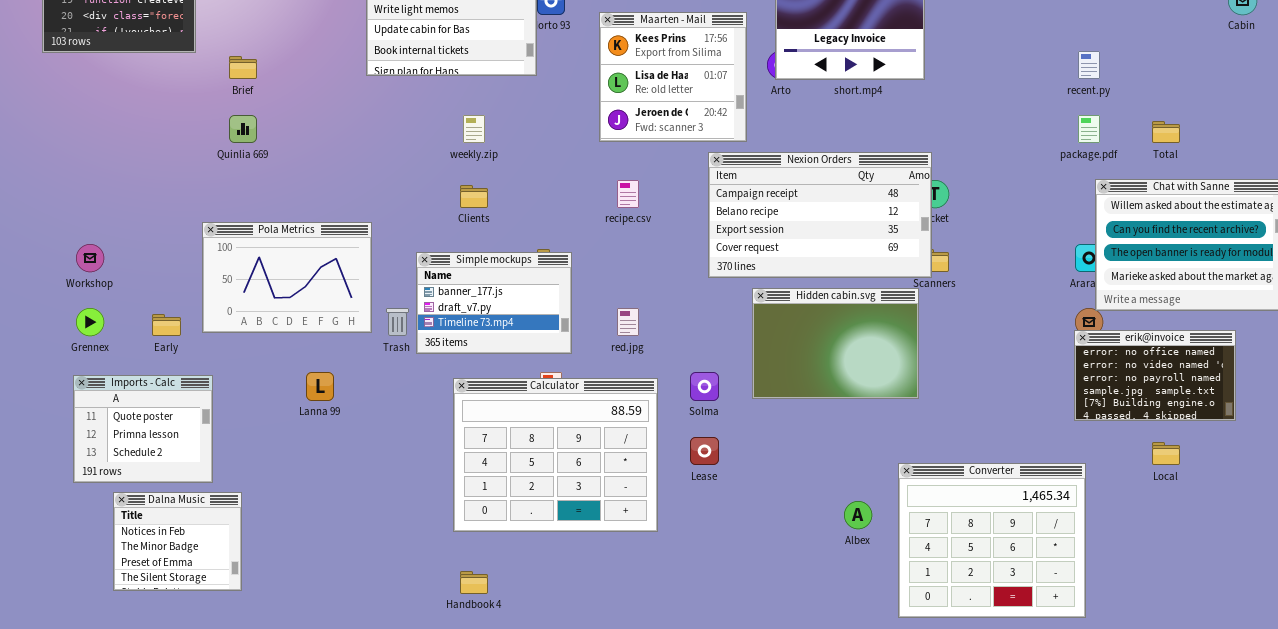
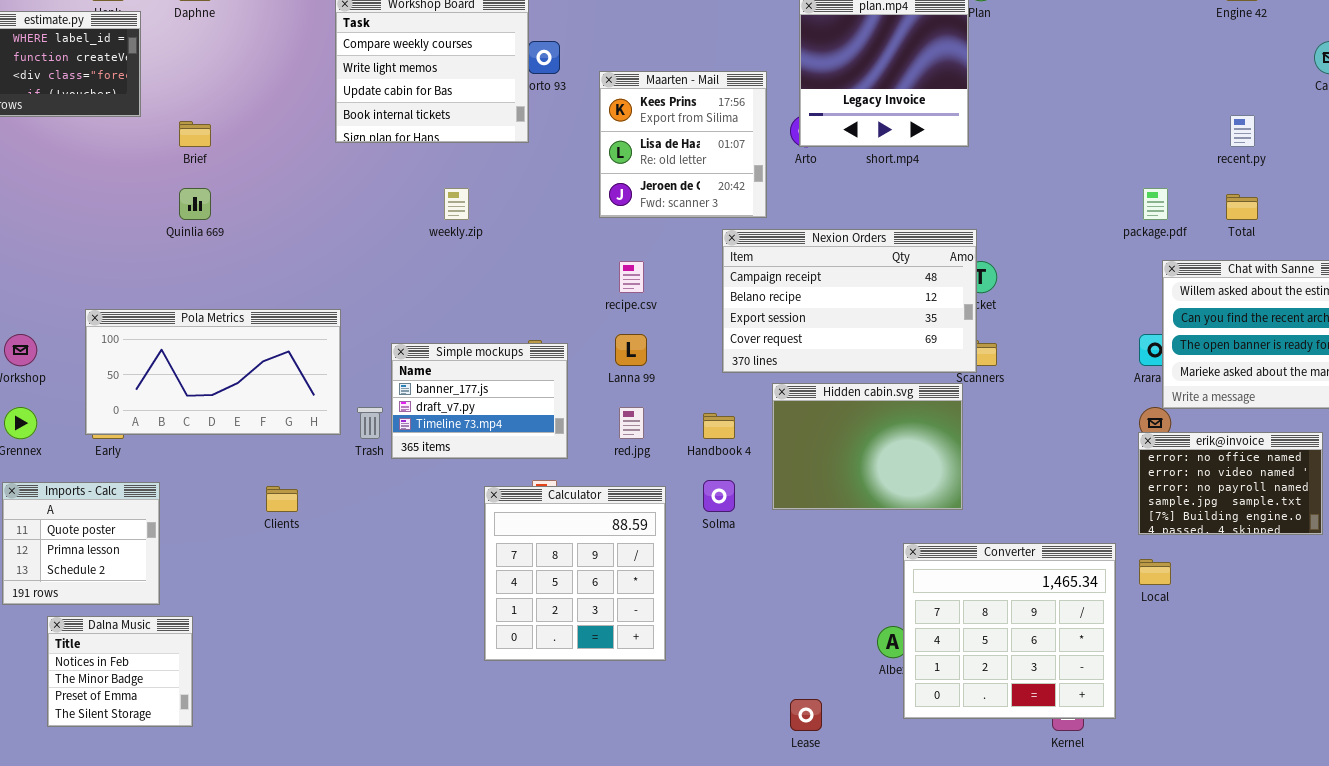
recent.py: [1078,51,1100,79] -> [1230,115,1255,147], moved
Clients: [460,185,488,208] -> [266,486,298,512], moved
Pola Metrics: [202,222,372,333] -> [85,309,341,435], resized
Lanna 99: [306,372,334,401] -> [615,334,647,366], moved
Calculator: [453,378,658,532] -> [484,486,666,661], resized
Lease: [690,437,719,465] -> [790,699,822,731], moved
Local: [1152,442,1180,465] -> [1139,559,1171,585], moved
Converter: [898,463,1086,618] -> [903,543,1116,719], moved
Handbook 4: [460,571,488,594] -> [703,413,735,439], moved

